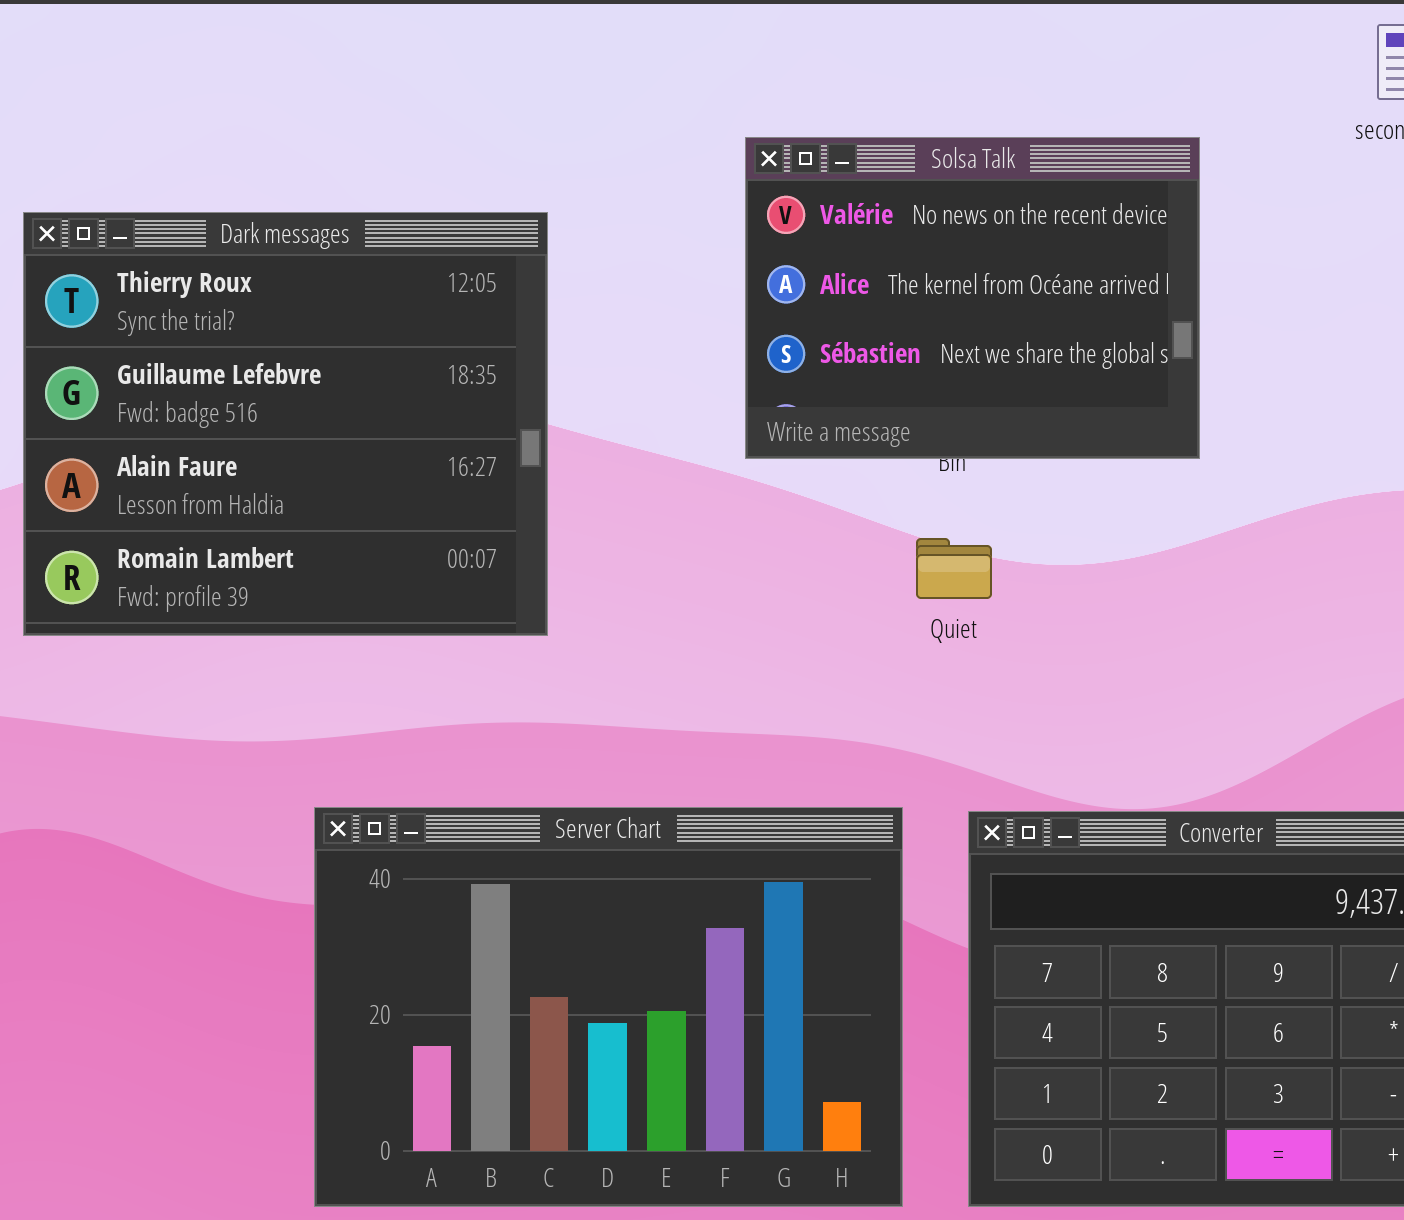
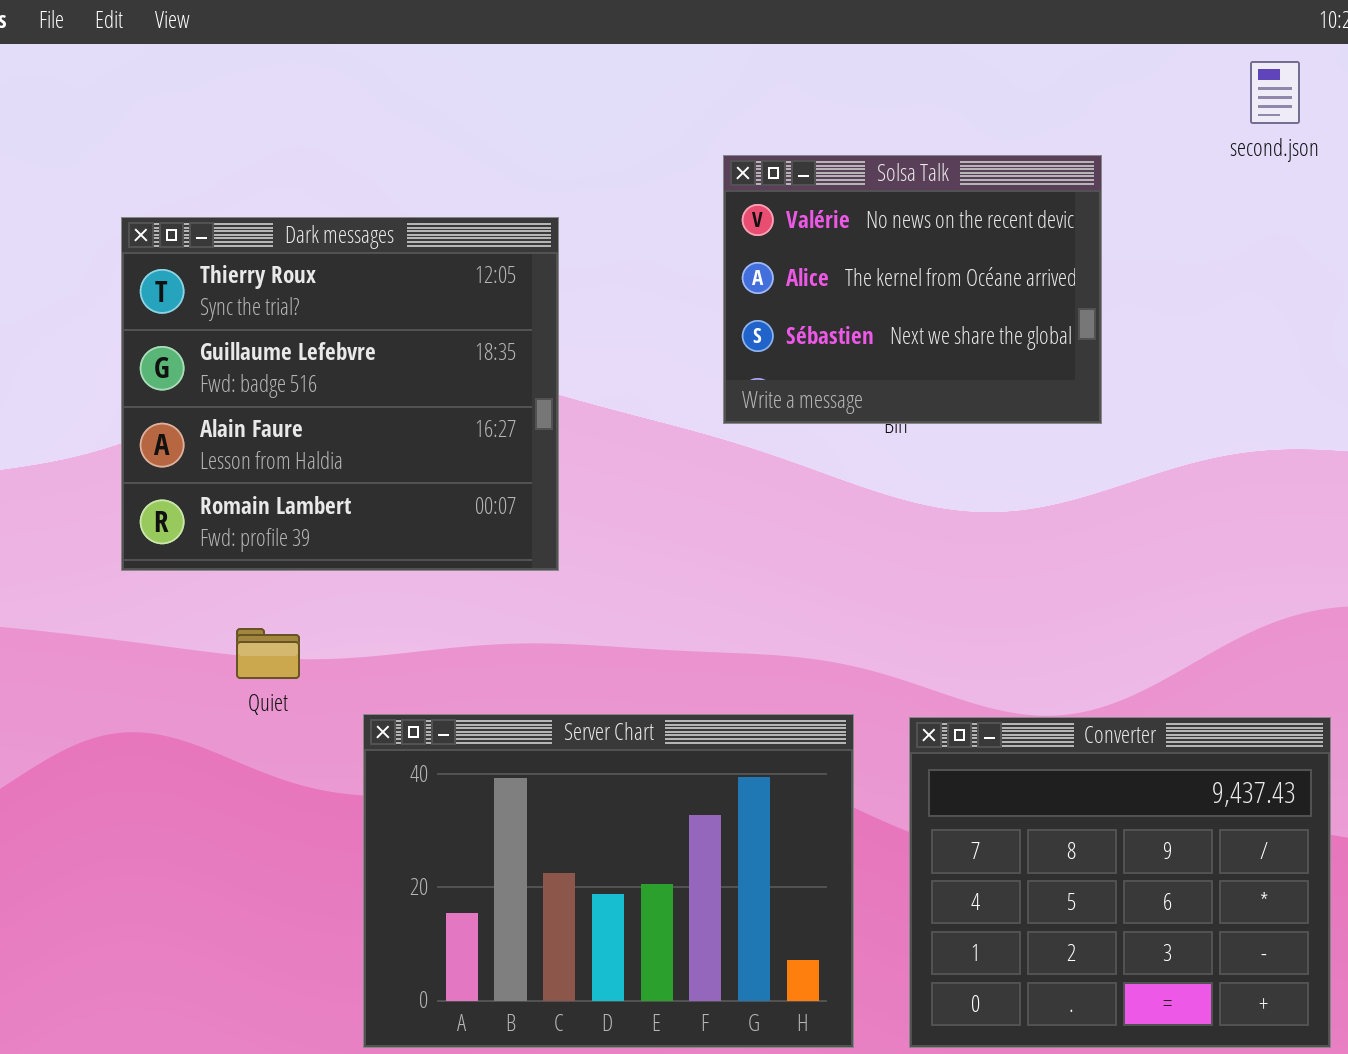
Quiet: [916,538,992,599] -> [236,628,300,679], moved

